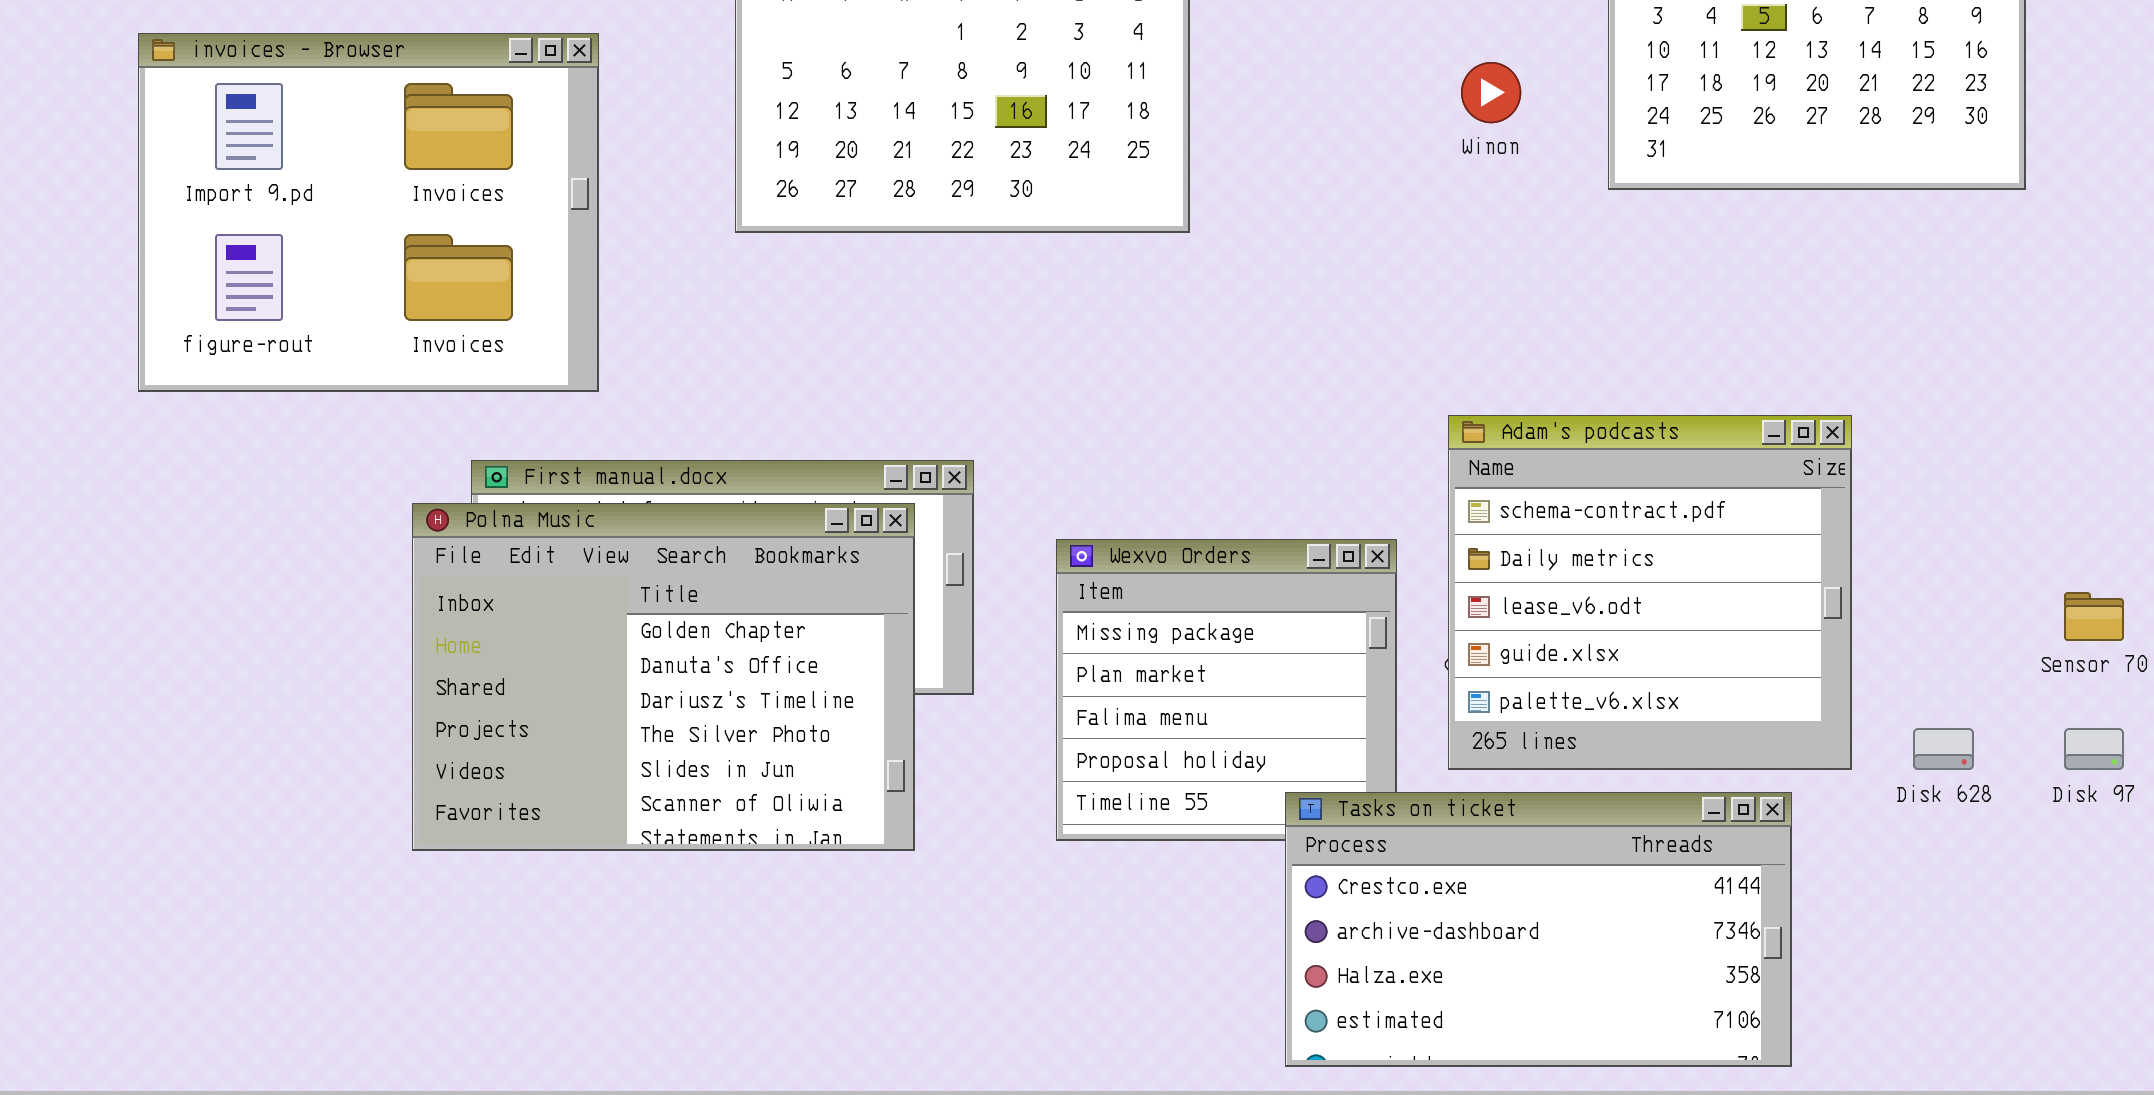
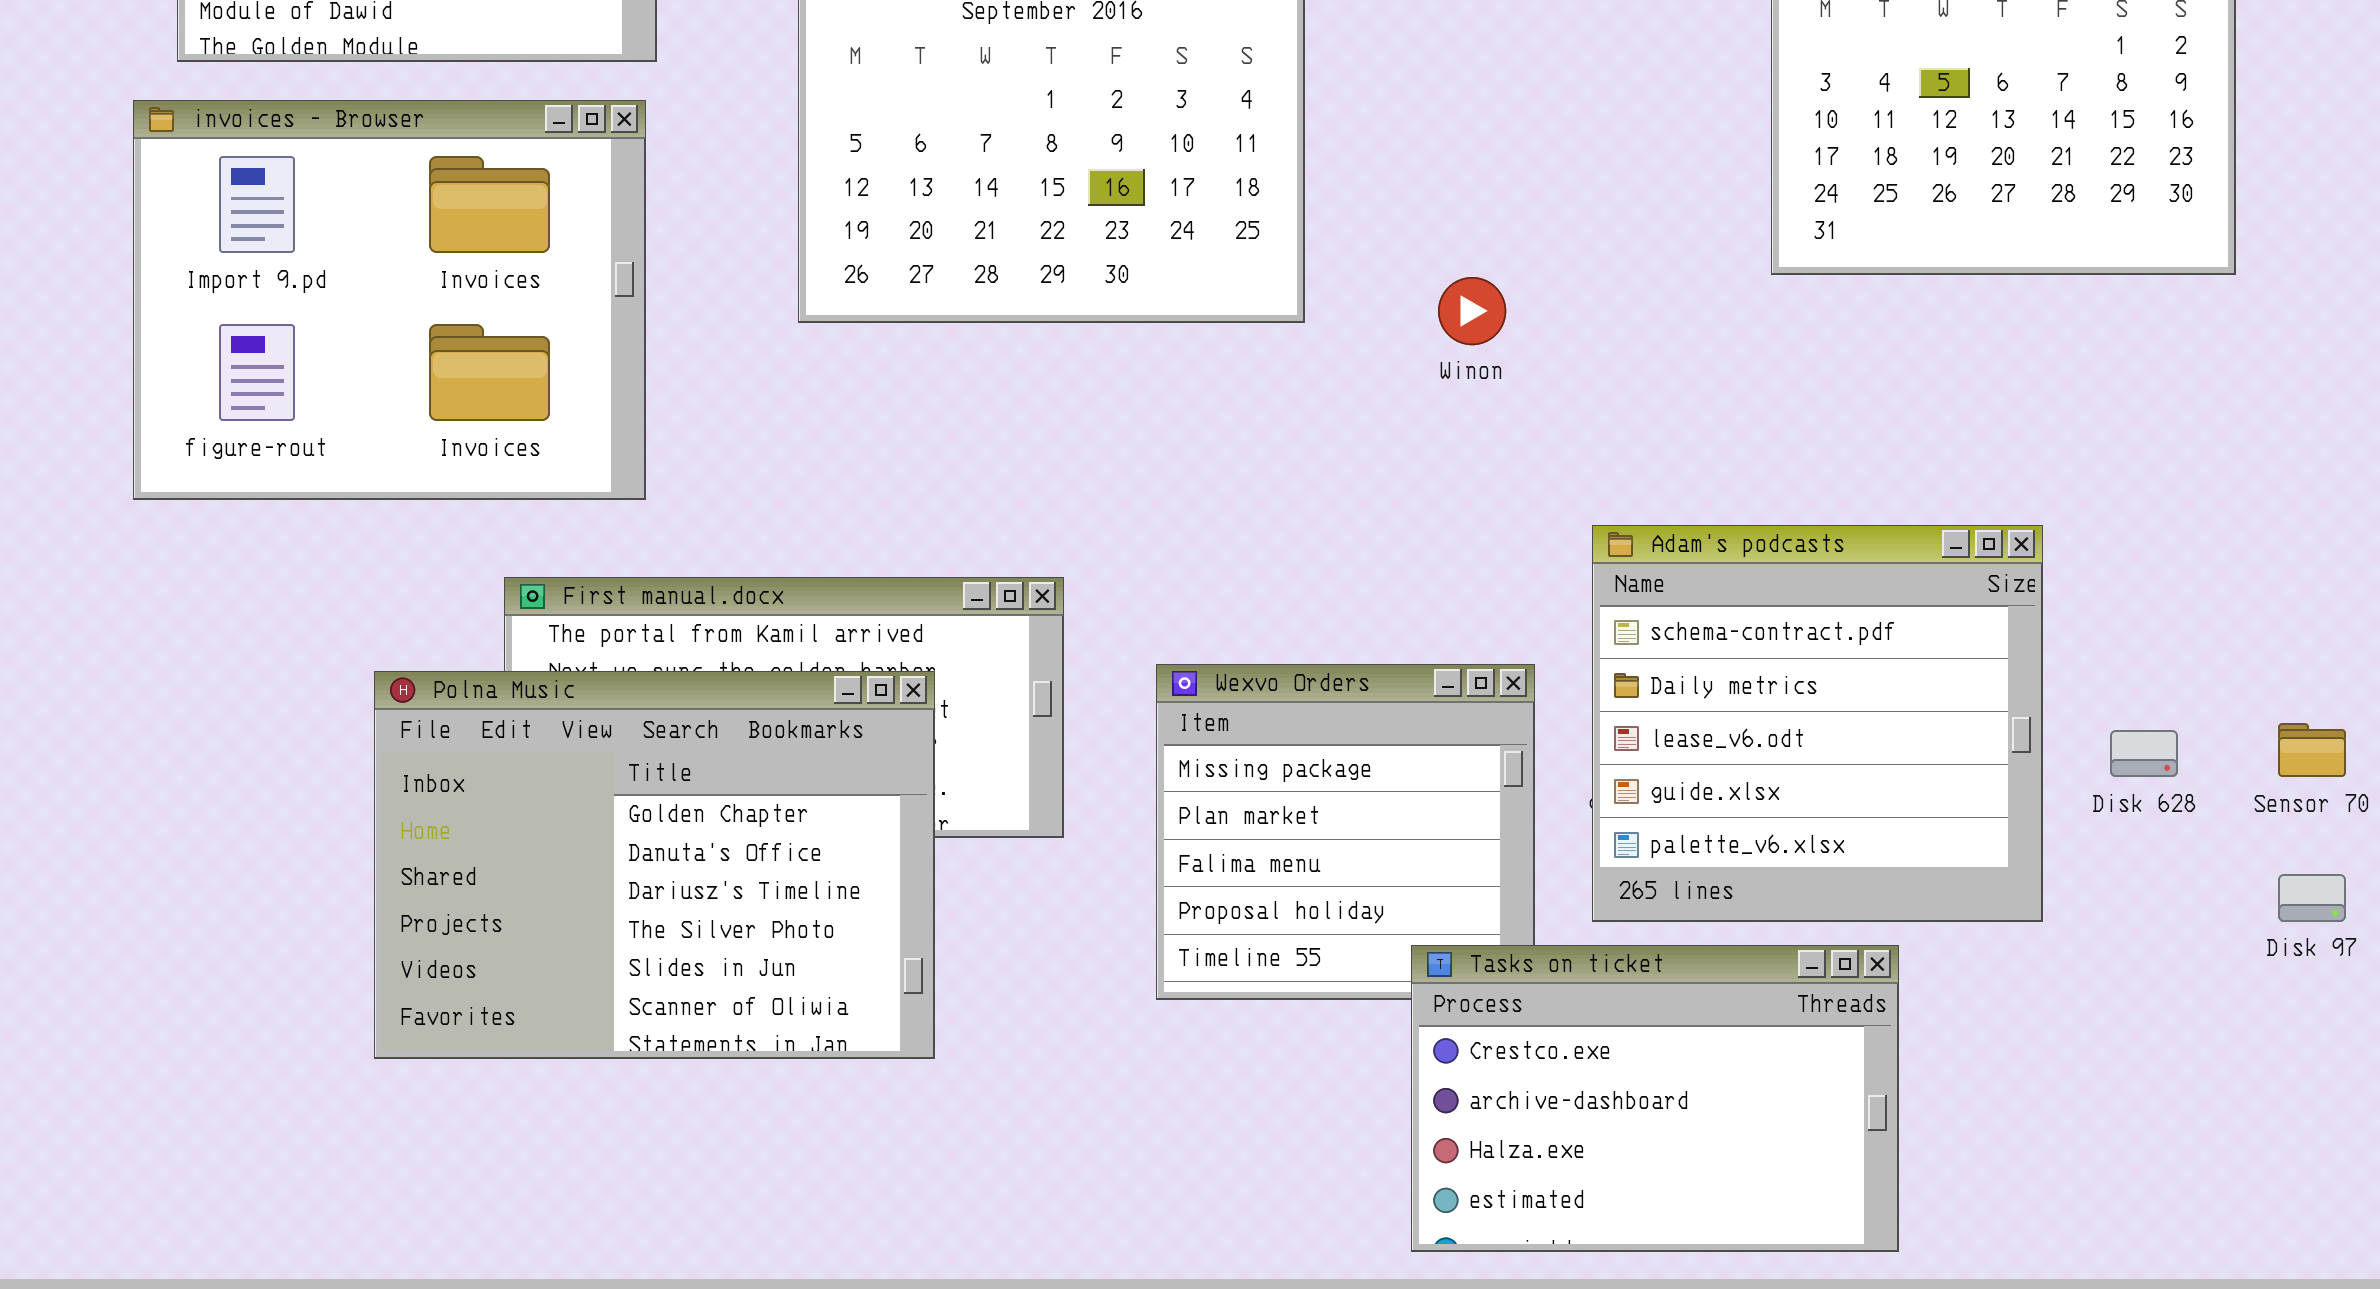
Winon: [1461,62,1521,123] -> [1438,277,1506,345], moved
Polna Music: [412,503,915,851] -> [374,671,935,1059], moved
Disk 628: [1913,728,1974,770] -> [2110,730,2178,777], moved
Tasks on ticket: [1285,792,1792,1067] -> [1411,945,1899,1252], resized

